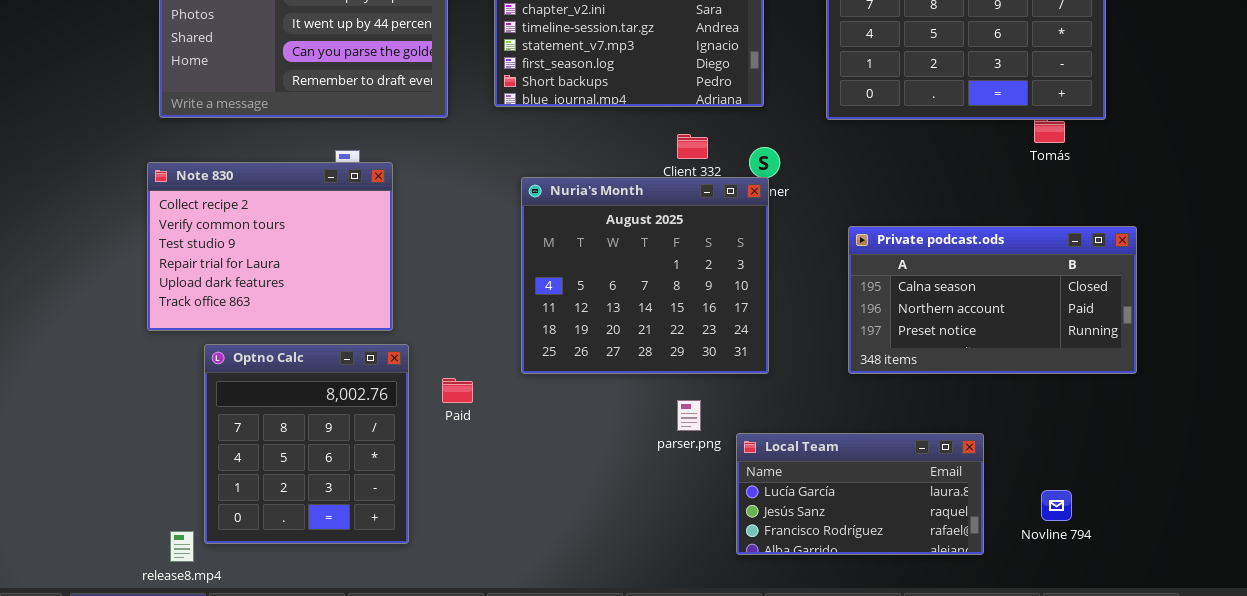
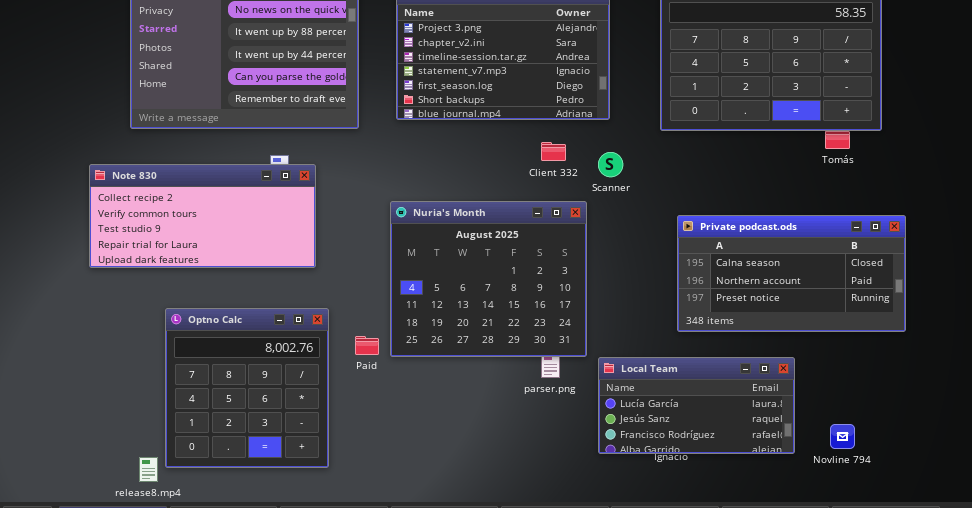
Note 830: [147,162,393,331] -> [89,164,316,268], resized
Nuria's Month: [521,177,769,374] -> [390,201,587,357], moved
Local Team: [736,433,984,555] -> [598,357,795,454], moved

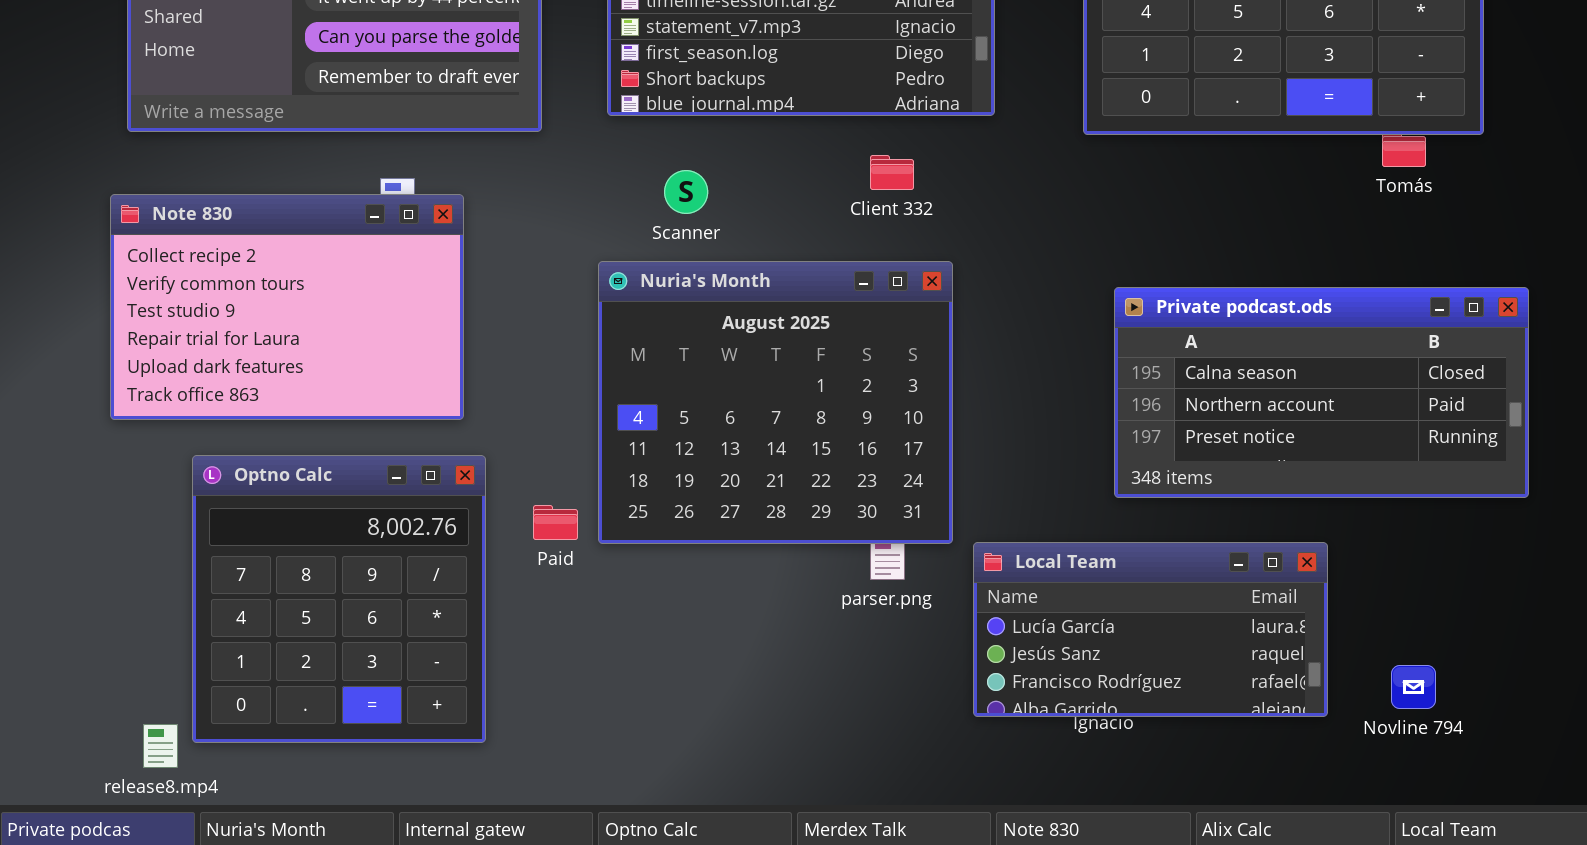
Scanner: [598,152,623,177] -> [664,170,708,214], moved
Note 830: [89,164,316,268] -> [110,194,464,420], resized

